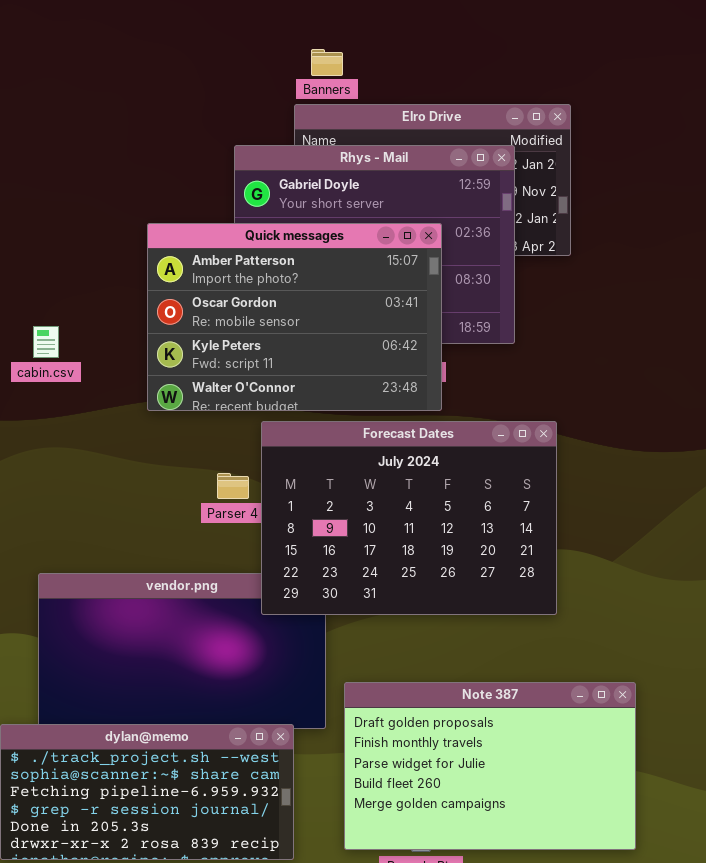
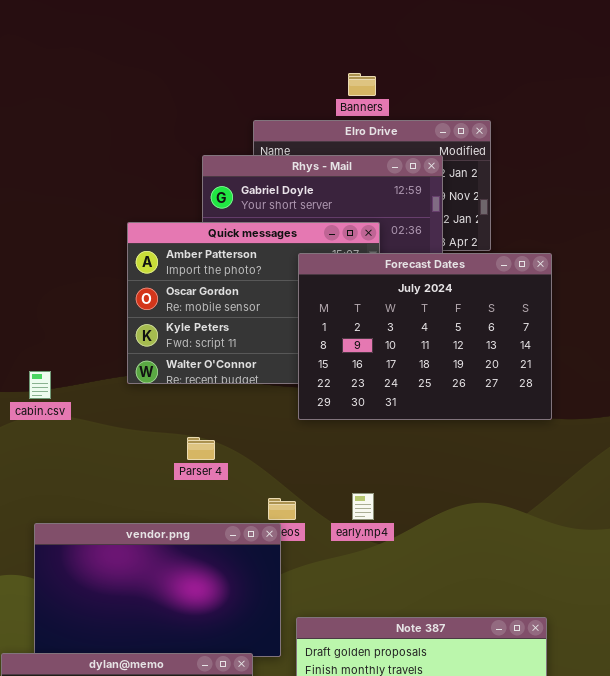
Banners: [311,49,343,76] -> [348,73,376,96], moved
cabin.csv: [33,326,59,358] -> [29,371,51,399], moved
Forecast Dates: [261,421,557,615] -> [298,253,552,420], moved

